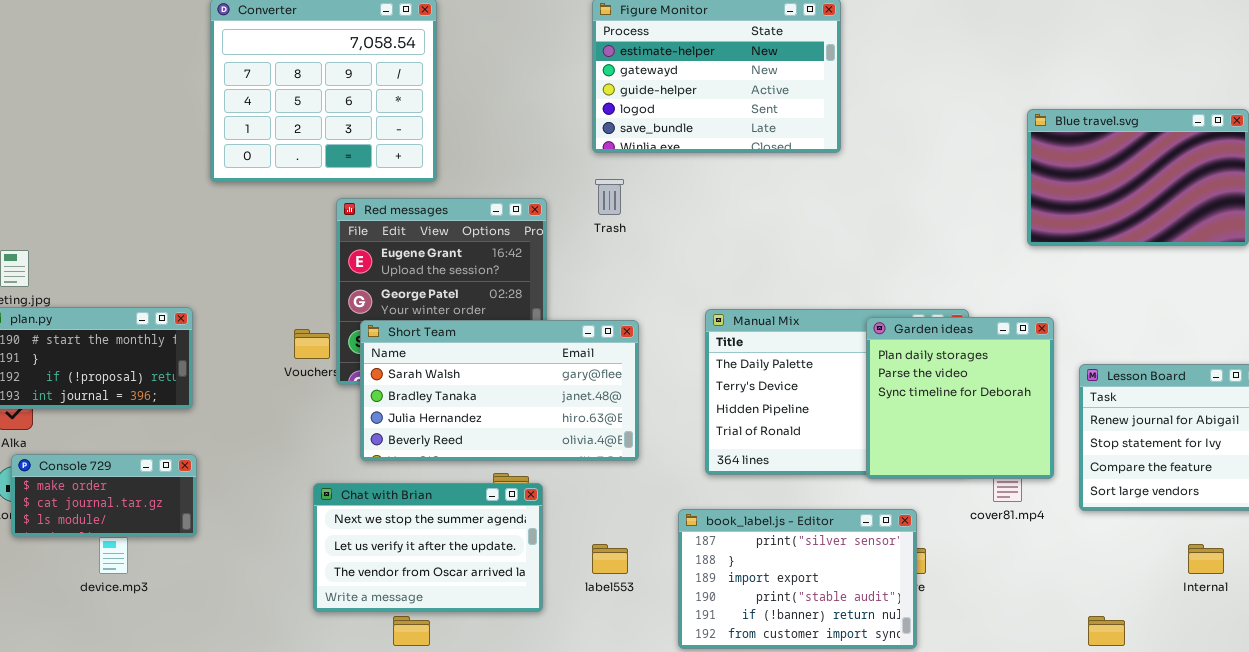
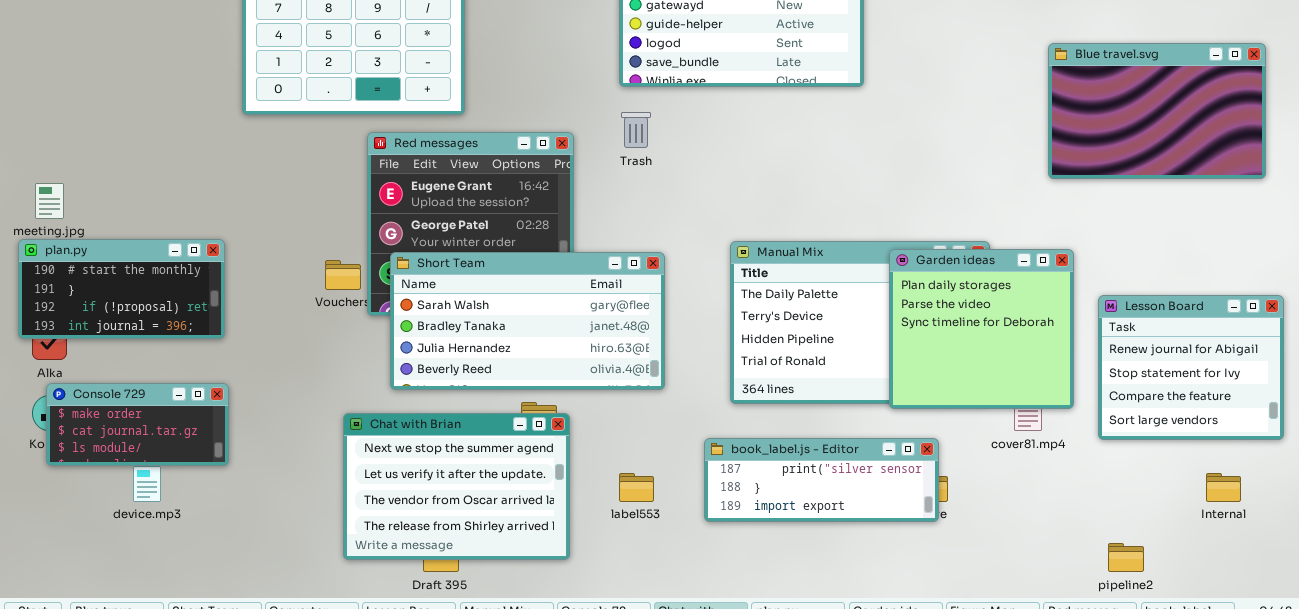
Chat with Brian: [313,483,543,612] -> [343,413,570,560], resized
book_label.js - Editor: [678,509,917,649] -> [704,438,939,522], resized

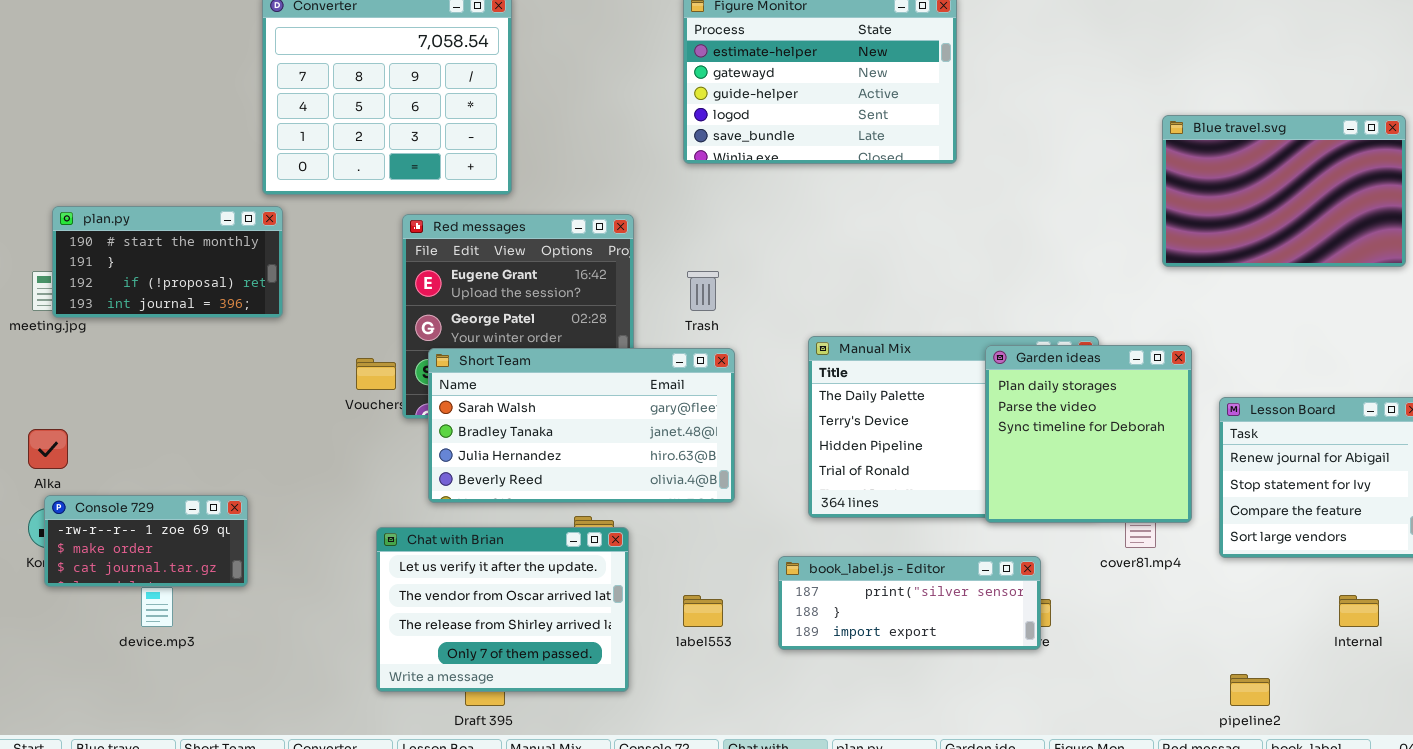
Trash: [621,112,651,148] -> [687,271,719,311], moved
plan.py: [18,239,225,339] -> [52,206,283,318], moved
Console 729: [46,383,229,466] -> [44,495,248,587], scrolled up 1 row
Chat with Brian: [343,413,570,560] -> [376,527,629,692], scrolled down 1 row

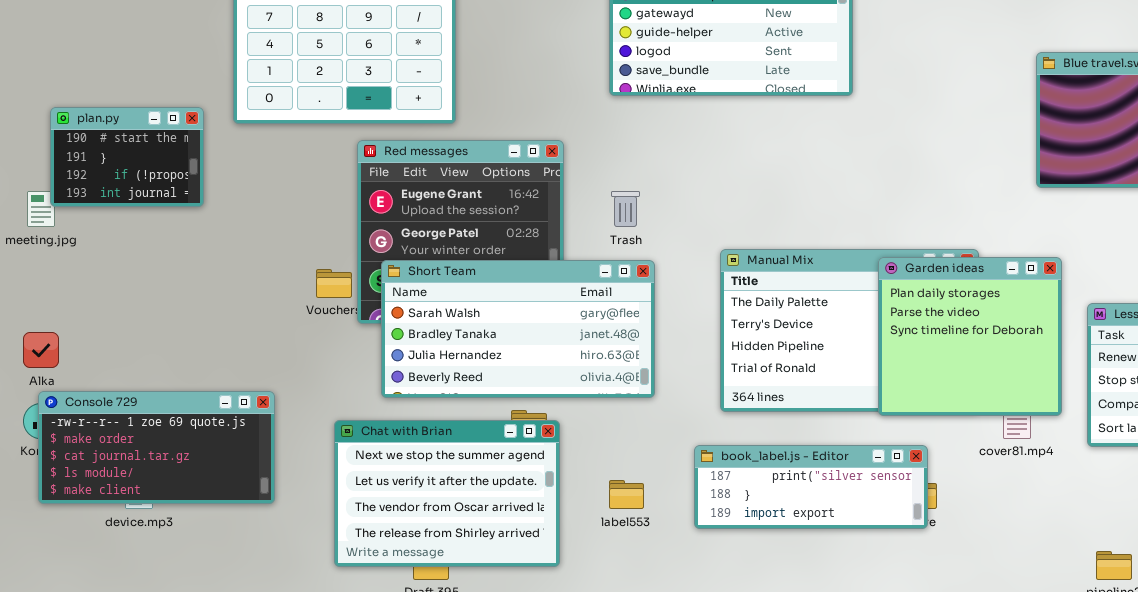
plan.py: [52,206,283,318] -> [50,107,204,207], moved, resized
Console 729: [44,495,248,587] -> [38,391,275,504], resized
Chat with Brian: [376,527,629,692] -> [334,420,560,567], scrolled up 1 row

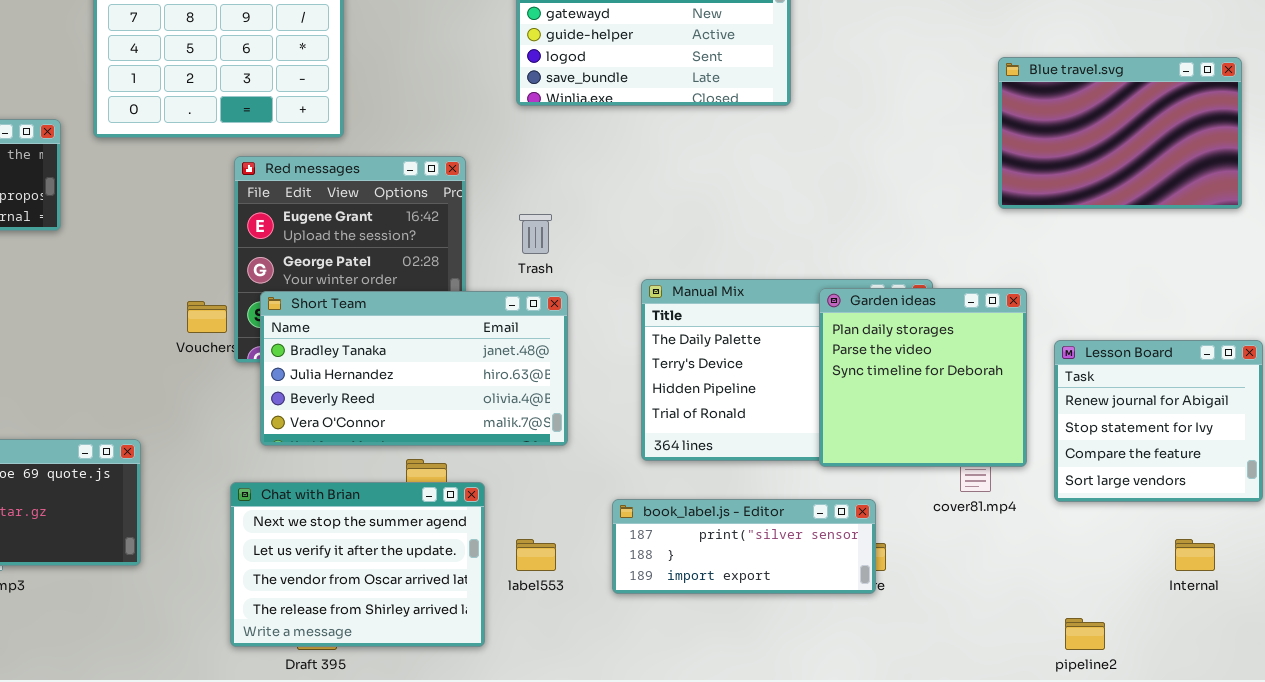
Short Team: [381,260,655,398] -> [260,291,568,446], scrolled down 1 row
Chat with Brian: [334,420,560,567] -> [230,482,485,647], moved

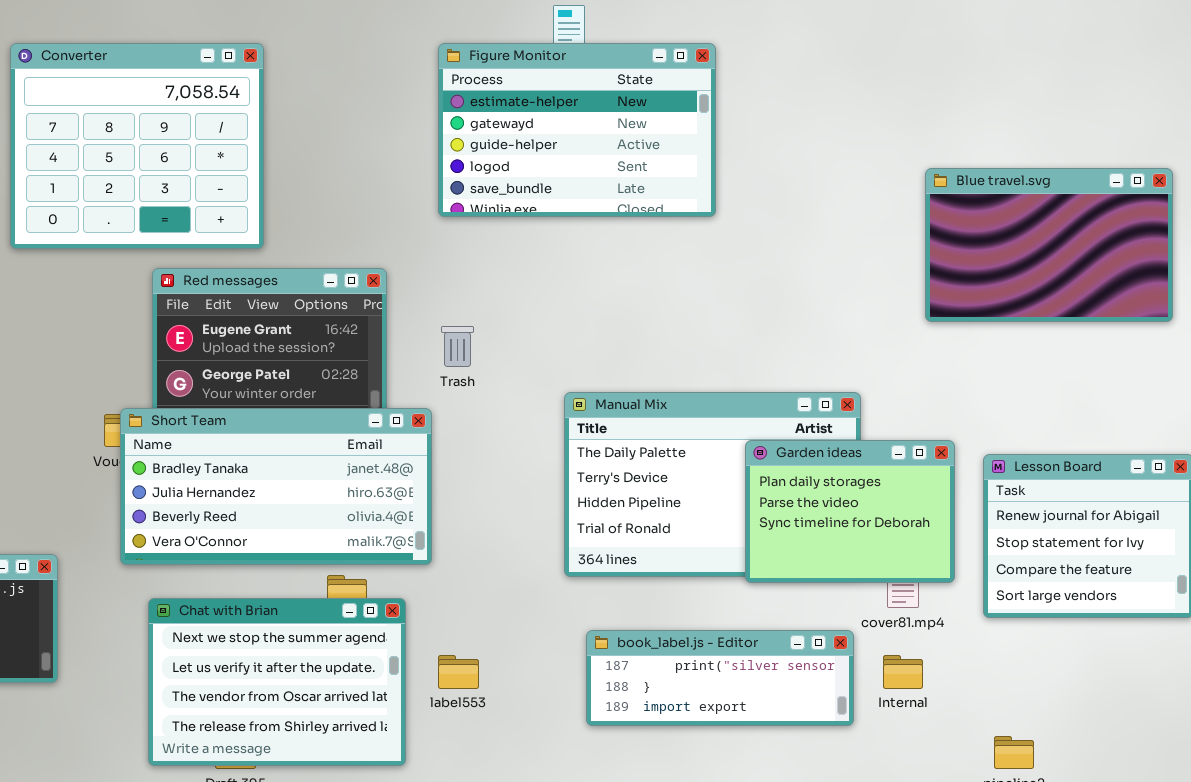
Garden ideas: [819,288,1027,467] -> [745,440,955,583], resized
Short Team: [260,291,568,446] -> [120,408,432,565], moved
book_label.js - Editor: [612,499,876,594] -> [586,630,854,726], moved
Internal: [1175,539,1215,571] -> [883,655,923,689], moved

